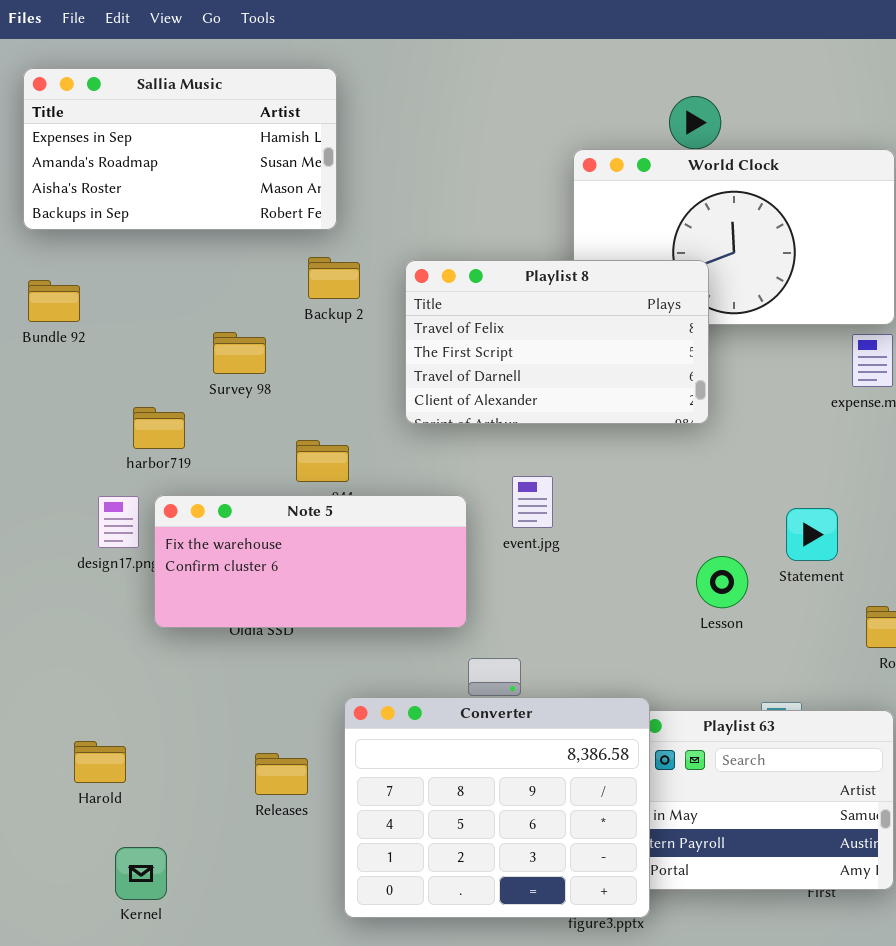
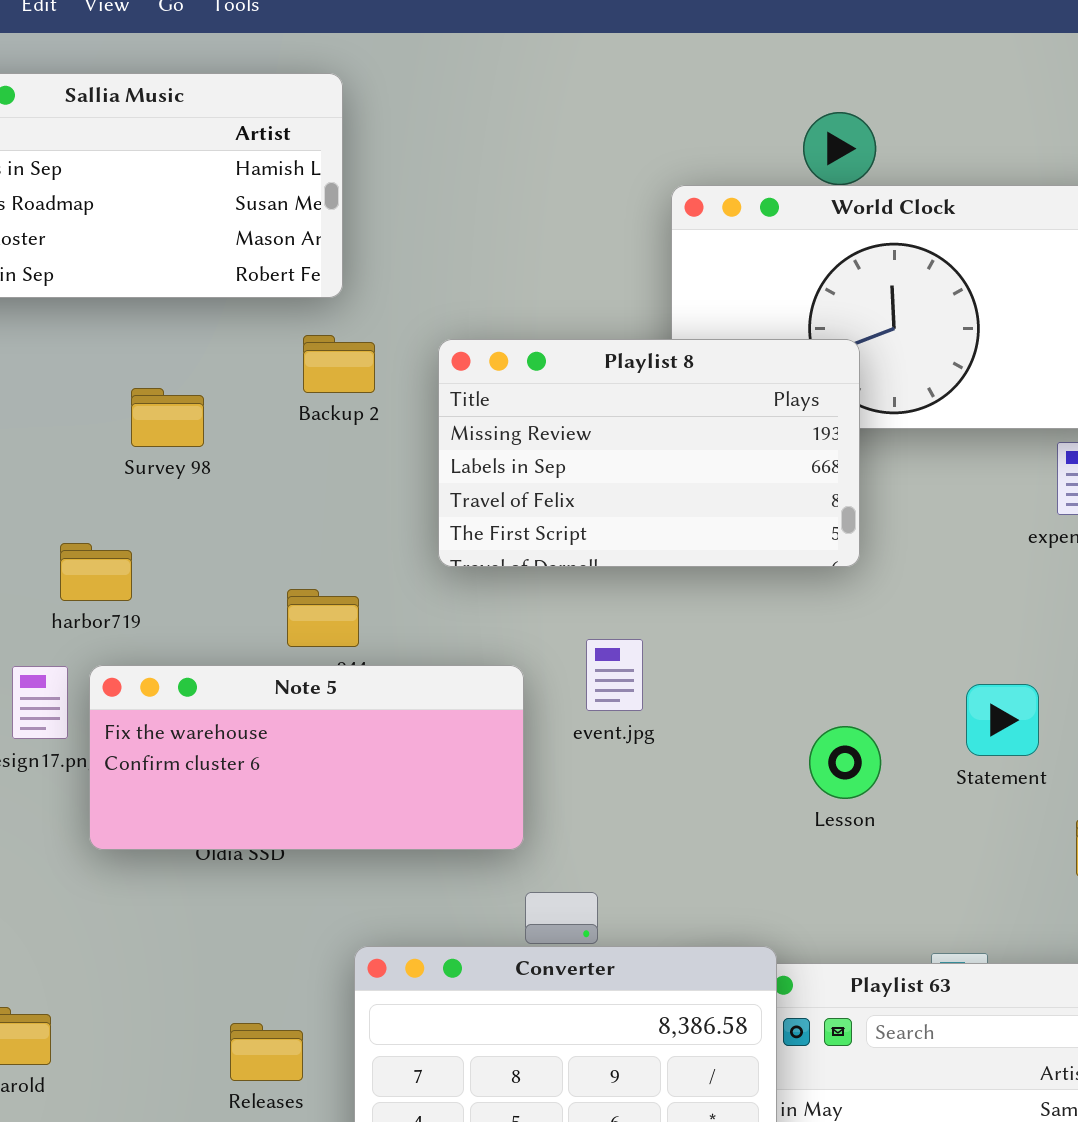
Playlist 8: [405,260,709,424] -> [438,339,860,567], scrolled up 2 rows
Survey 98: [213,332,266,374] -> [131,388,204,447], moved
Lesson: [696,556,748,608] -> [809,726,881,799], moved

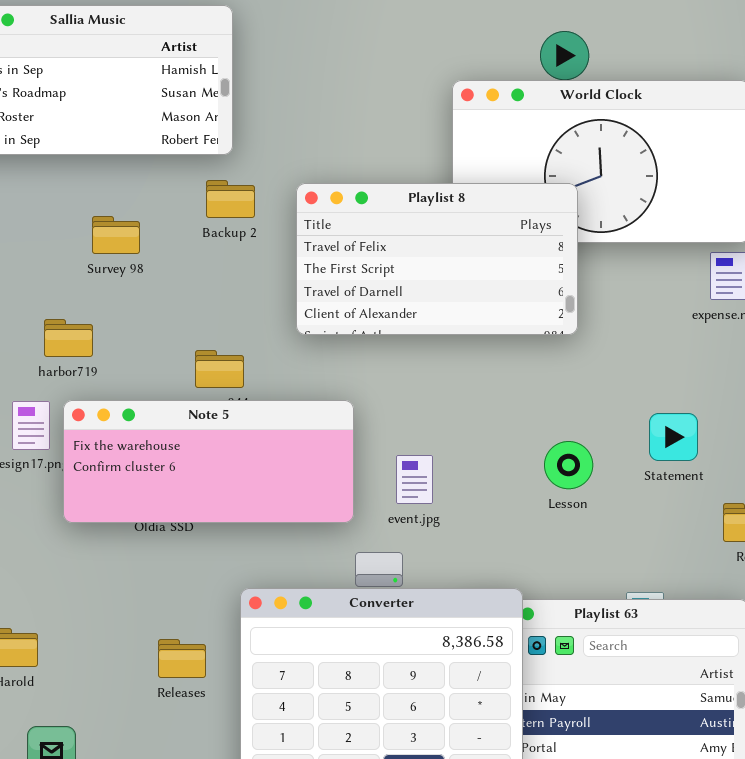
Playlist 8: [438,339,860,567] -> [296,183,578,335], scrolled down 2 rows
event.jpg: [586,639,643,711] -> [396,455,433,504], moved

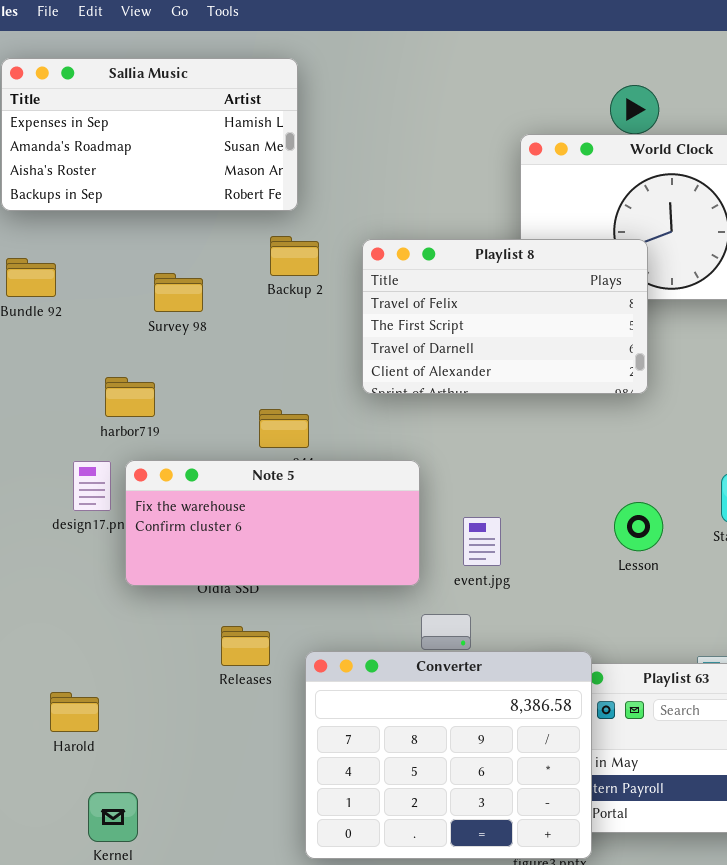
Releases: [158,639,206,678] -> [221,626,270,666], moved

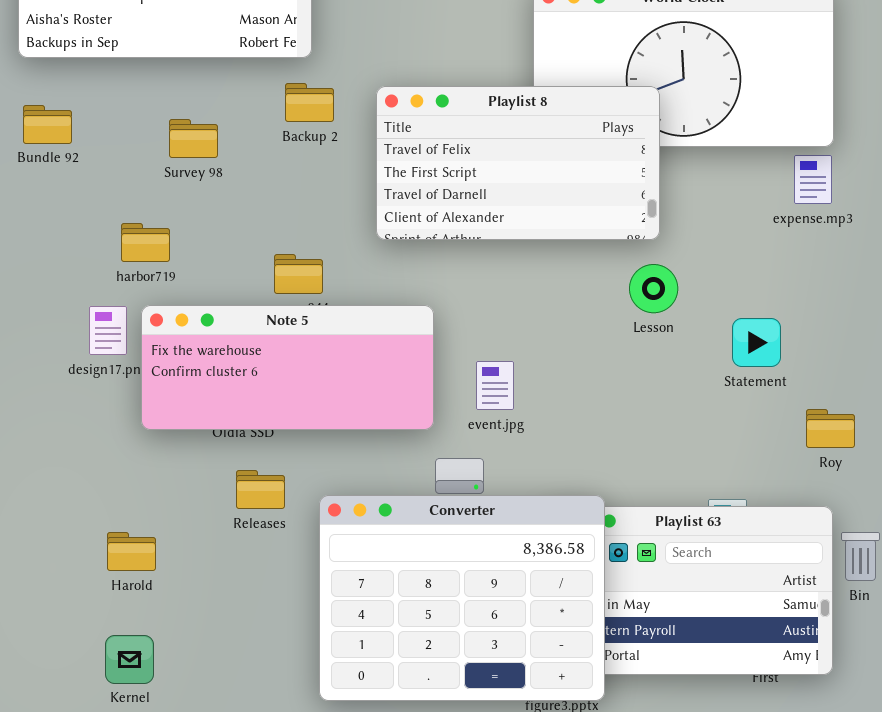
Lesson: [614,502,663,551] -> [629,264,678,313], moved
Harold: [50,692,99,732] -> [107,532,156,571], moved

